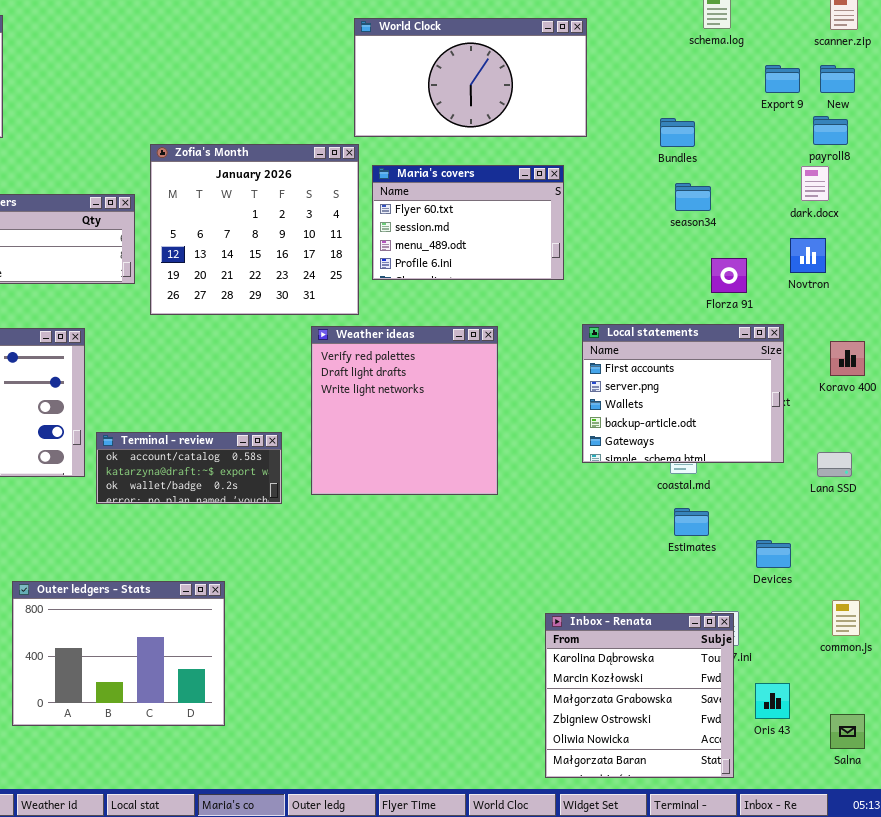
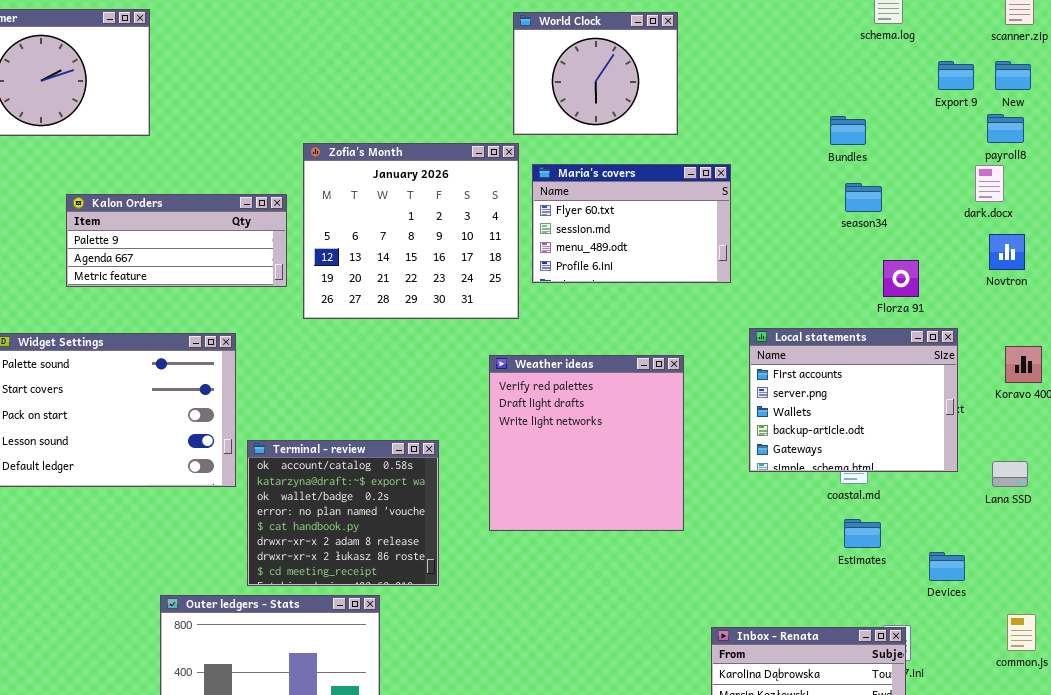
World Clock: [354,18,587,137] -> [513,12,678,135], resized
Novtron: [790,238,826,273] -> [989,234,1025,270], moved
Weather ideas: [311,326,498,495] -> [489,355,684,531], moved
Terminal - review: [96,432,282,504] -> [247,440,439,586], resized

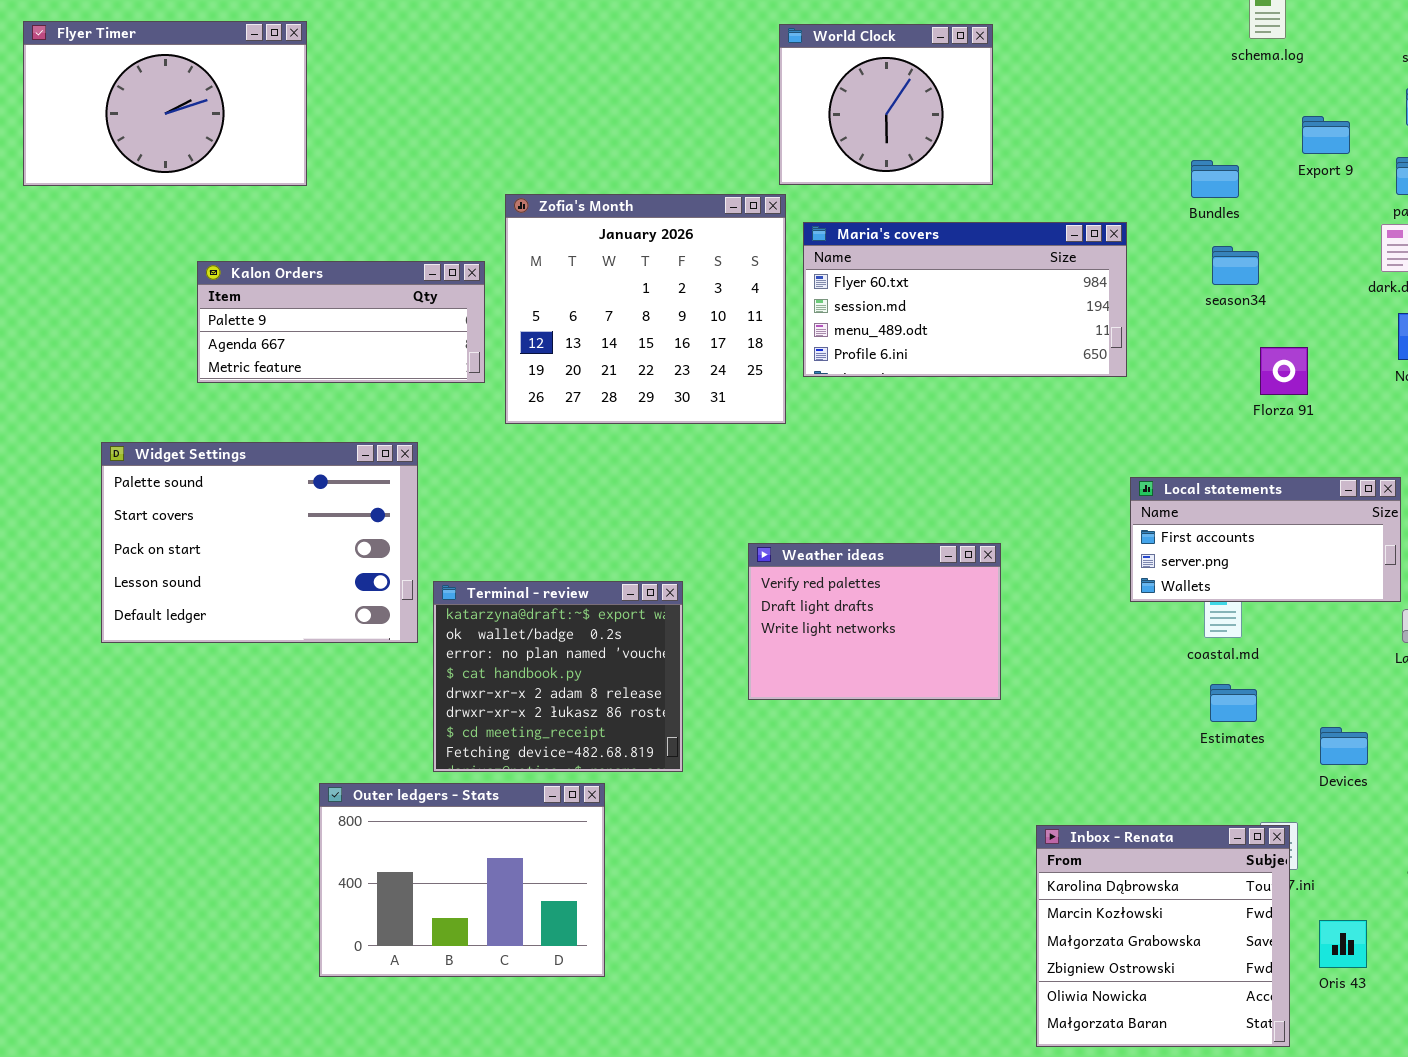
Export 9: [938,61,974,90] -> [1302,116,1350,154], moved
Maria's covers: [532,164,731,283] -> [803,222,1127,377], resized
Local statements: [749,328,958,472] -> [1130,477,1401,602], moved, resized
Weather ideas: [489,355,684,531] -> [748,543,1001,700], resized
Terminal - review: [247,440,439,586] -> [433,581,683,772], scrolled down 1 row

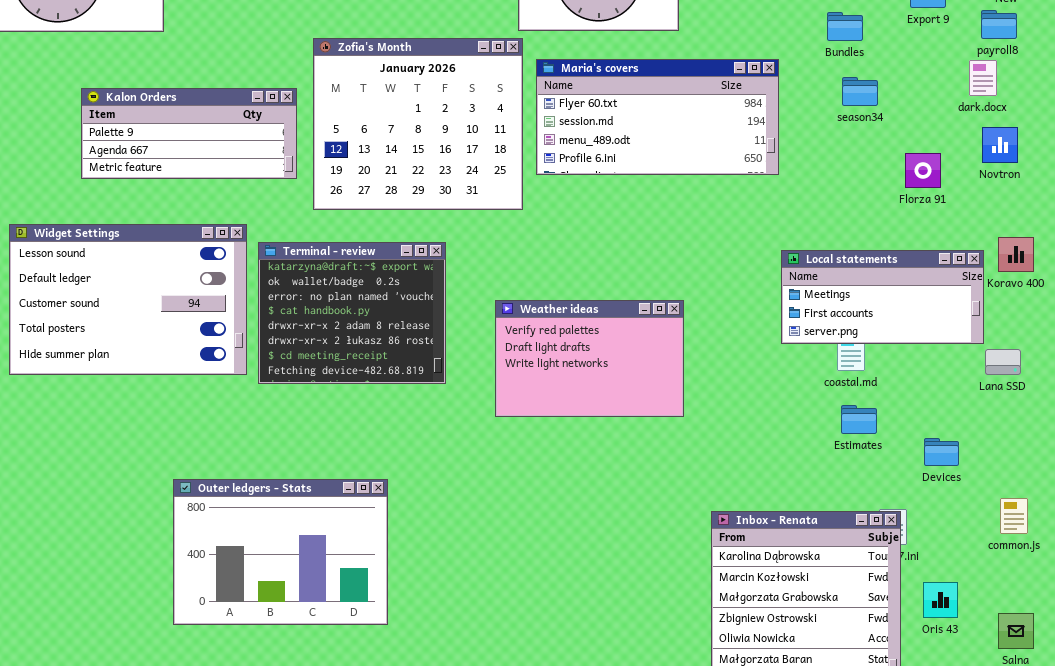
Florza 91: [1260,347,1308,395] -> [905,153,941,188], moved
Widget Settings: [101,442,418,643] -> [9,224,247,375], scrolled down 3 rows
Local statements: [1130,477,1401,602] -> [781,250,984,344], scrolled up 1 row
Terminal - review: [433,581,683,772] -> [258,242,446,384], moved

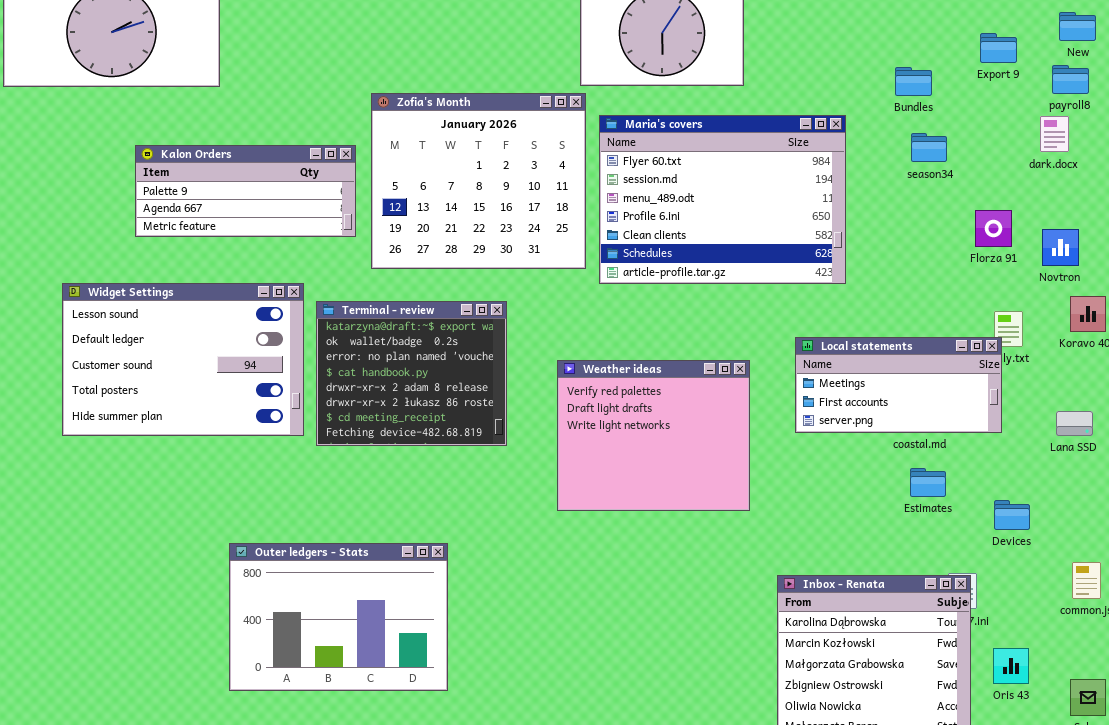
Maria's covers: [536,59,779,175] -> [599,115,846,284], resized
Novtron: [982,127,1018,163] -> [1042,229,1079,266], moved
Local statements: [781,250,984,344] -> [795,337,1002,433], moved
Weather ideas: [495,300,684,417] -> [557,360,750,511], resized

